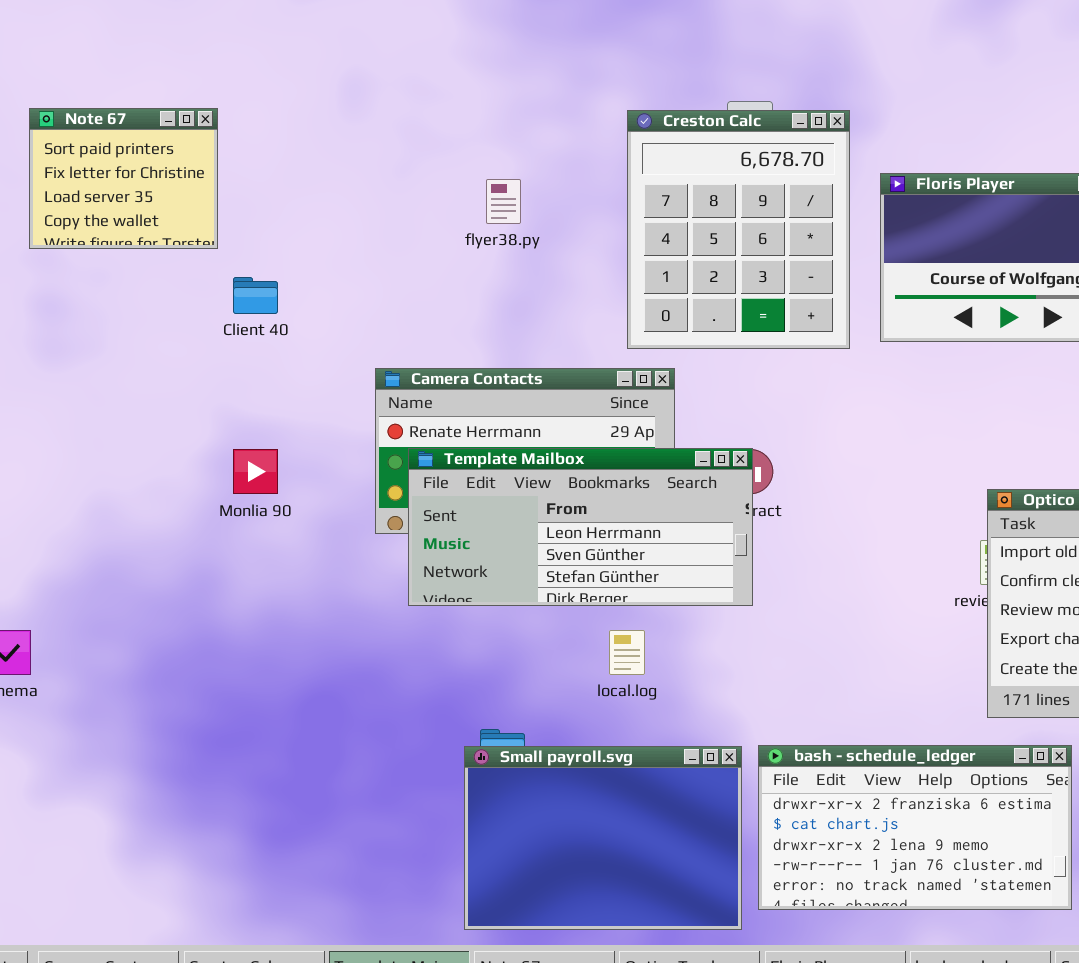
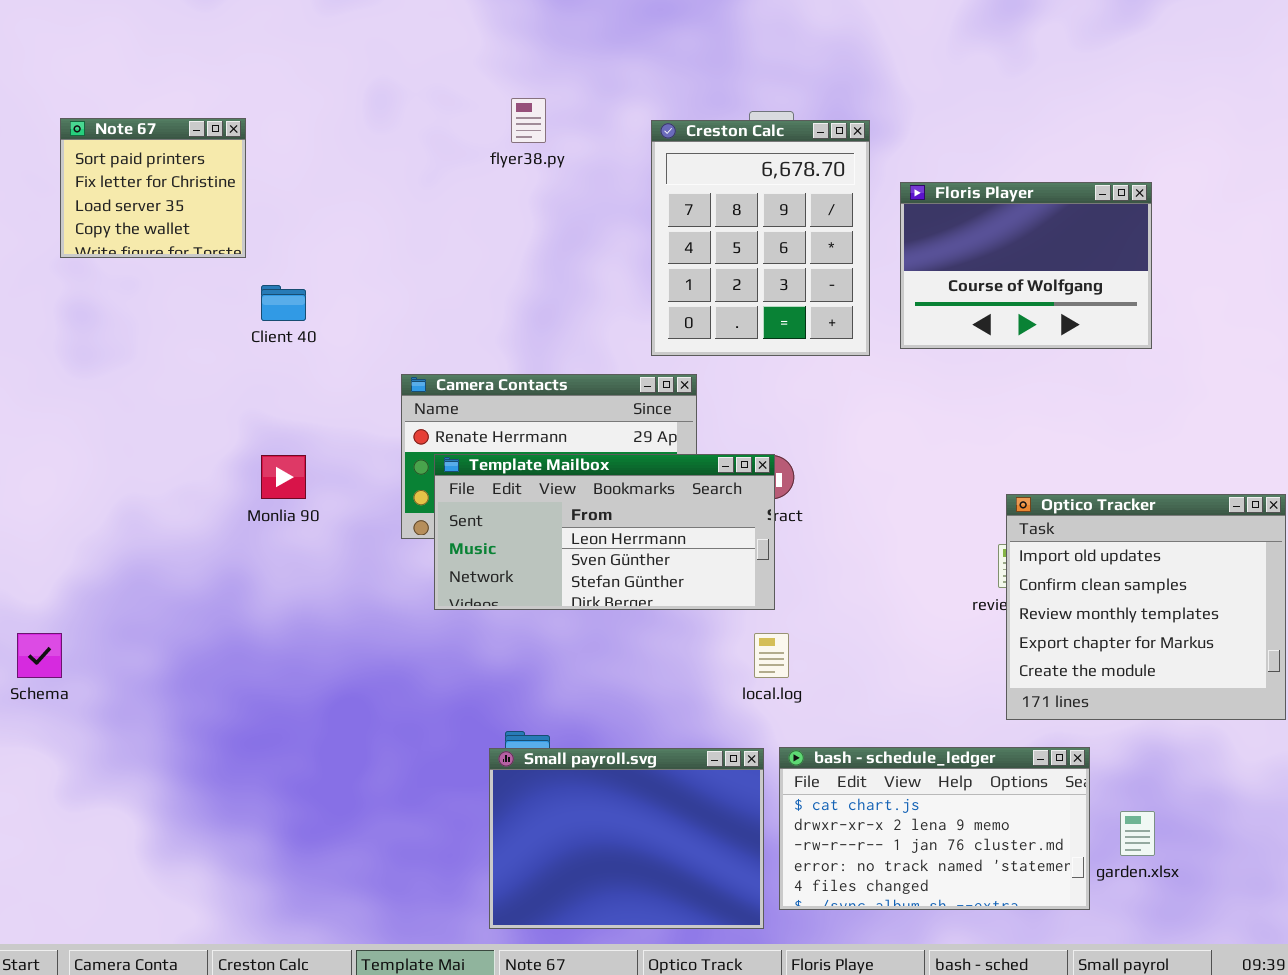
flyer38.py: [486,179,521,224] -> [511,98,546,143], moved
local.log: [609,630,645,675] -> [754,633,789,678], moved
bash - schedule_ledger: [758,745,1072,910] -> [779,747,1090,910], scrolled down 1 row

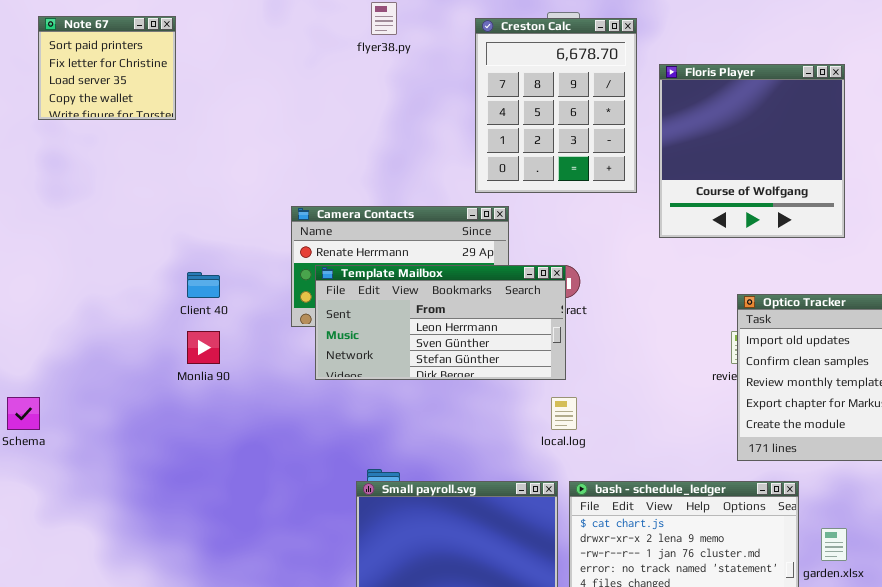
Floris Player: [900,182,1152,349] -> [659,64,845,238], resized
Client 40: [261,285,306,321] -> [187,272,220,298], moved
Monlia 90: [261,455,306,499] -> [187,331,220,364], moved

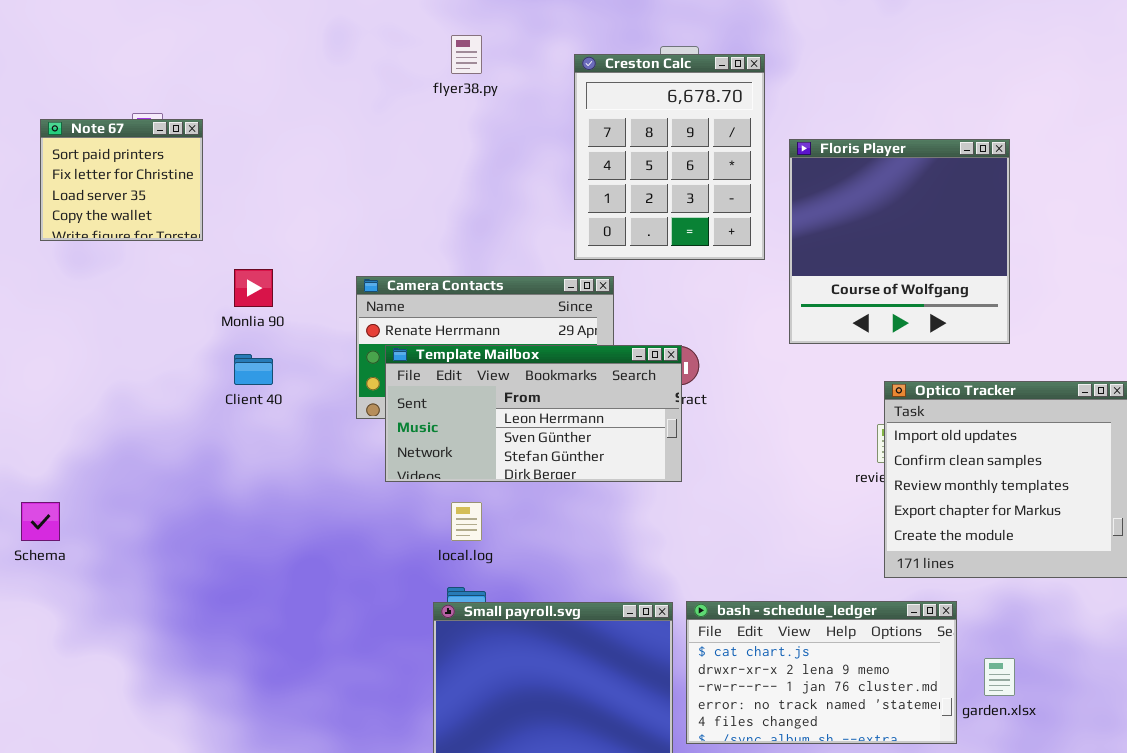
Note 67: [38,16,176,120] -> [40,119,203,241], moved
Floris Player: [659,64,845,238] -> [789,139,1010,344], moved
Monlia 90: [187,331,220,364] -> [234,269,273,307], moved
local.log: [551,397,577,430] -> [451,502,482,541], moved

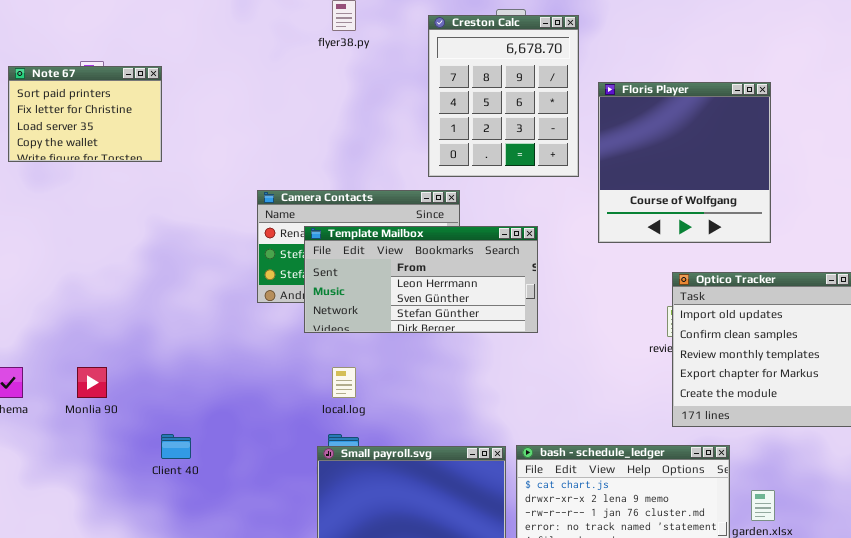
Note 67: [40,119,203,241] -> [8,66,162,162], resized
Monlia 90: [234,269,273,307] -> [77,367,107,398], moved
Template Mailbox: [385,345,682,482] -> [304,226,538,333], moved
Client 40: [234,354,273,385] -> [161,434,191,459], moved

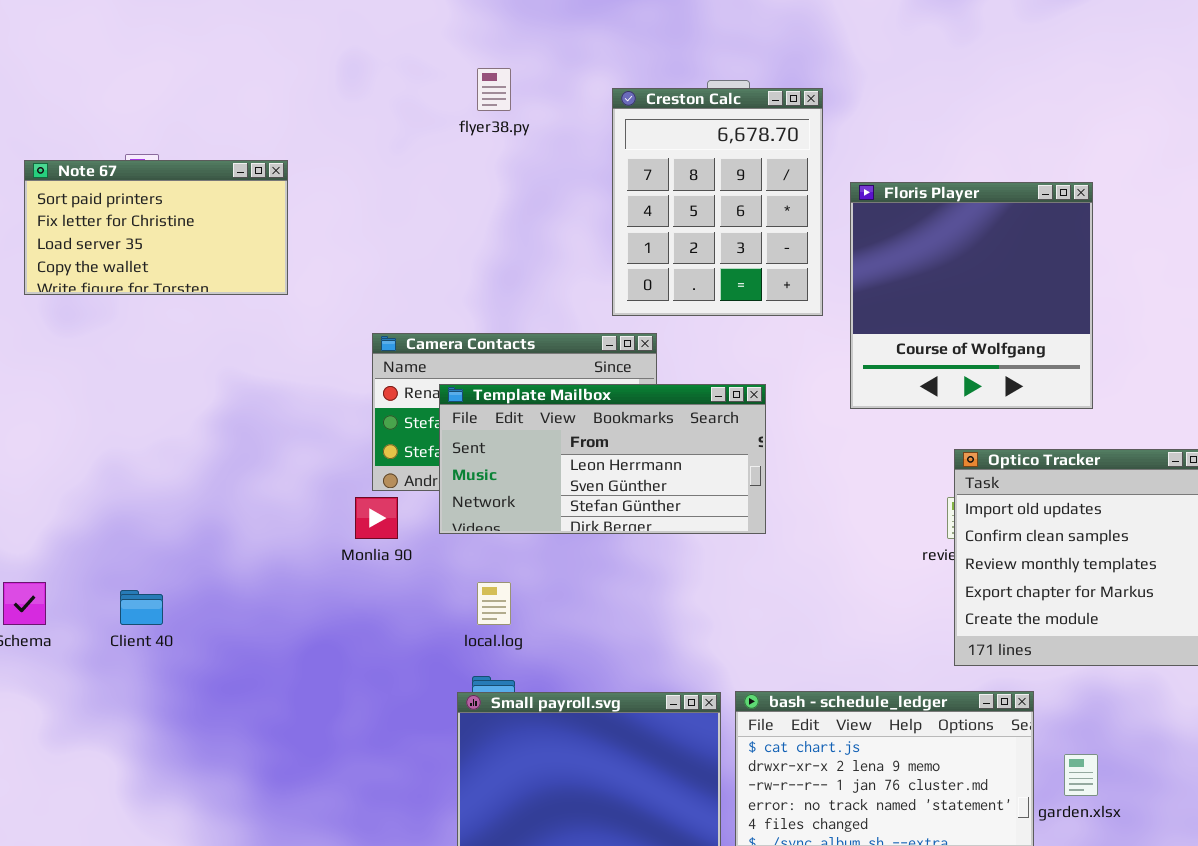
Note 67: [8,66,162,162] -> [24,160,288,295], resized
Monlia 90: [77,367,107,398] -> [355,497,398,539], moved
Client 40: [161,434,191,459] -> [120,590,163,625], moved

